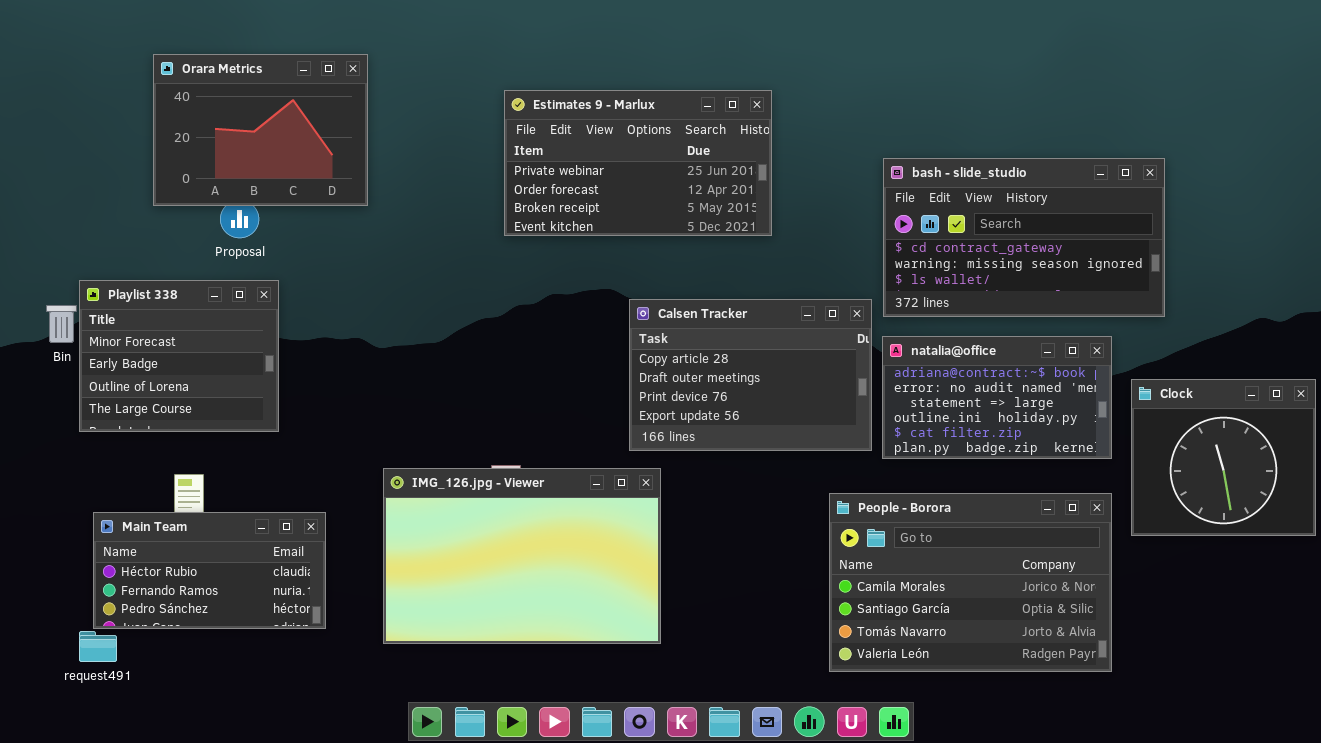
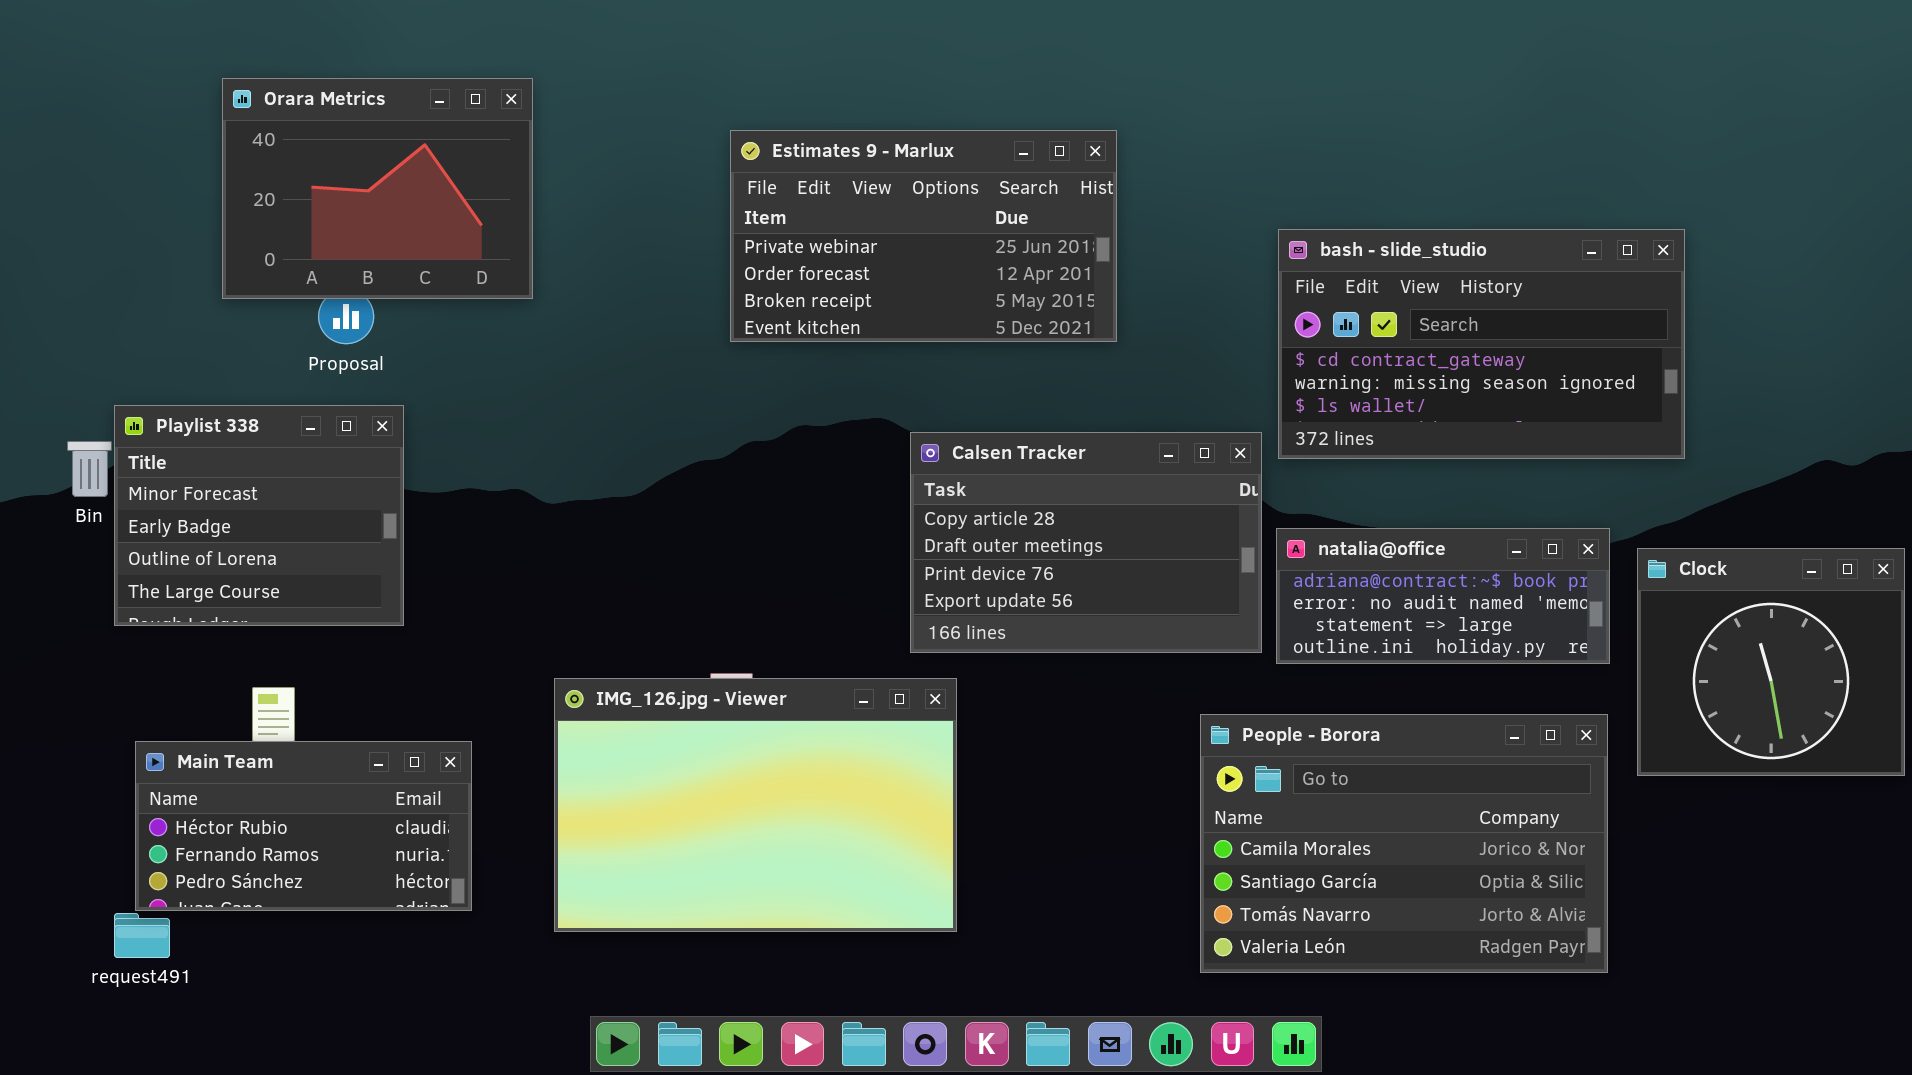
natalia@office: [882,336,1112,459] -> [1276,528,1610,664], resized

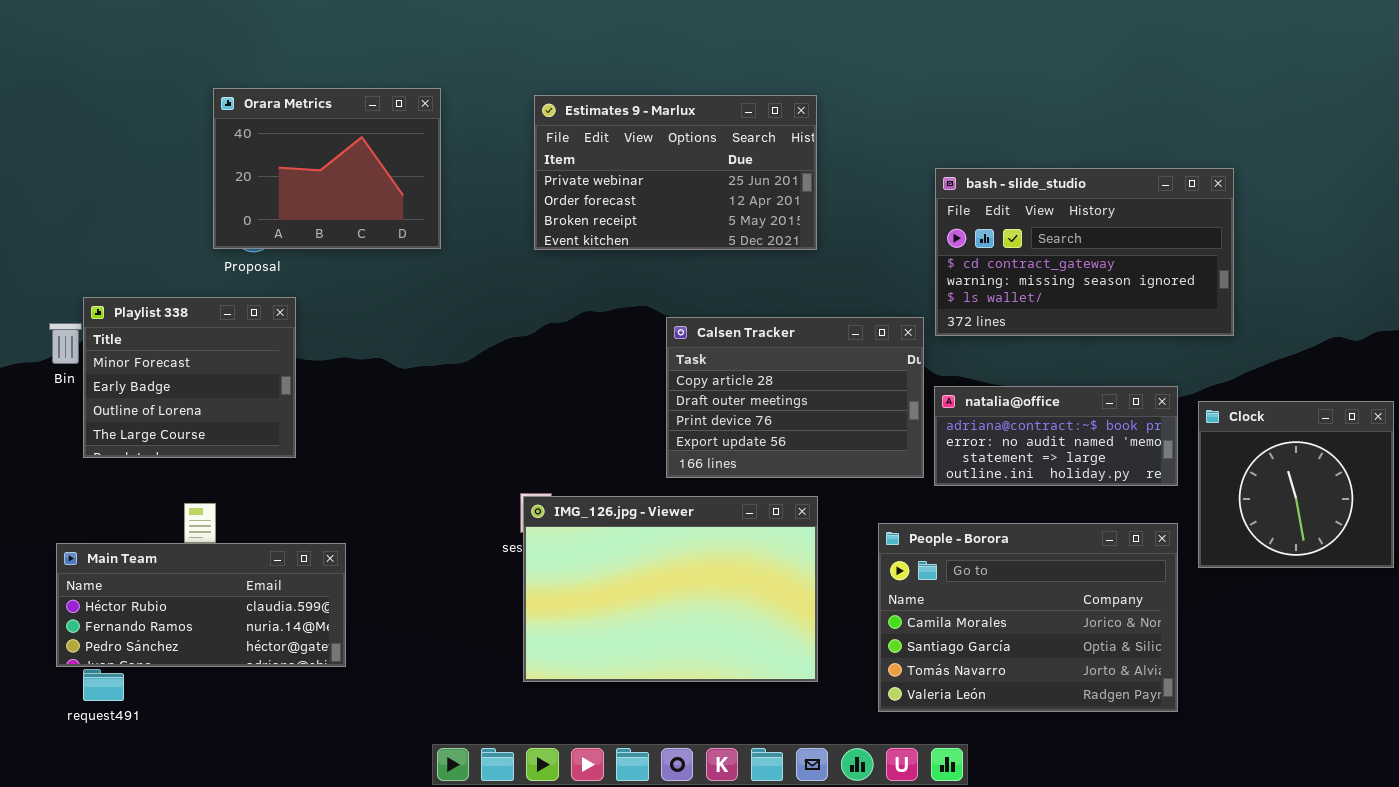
Orara Metrics: [222,78,533,299] -> [213,88,441,249], moved
IMG_126.jpg - Viewer: [554,678,957,932] -> [523,496,818,682], moved
Main Team: [135,741,472,911] -> [56,543,346,667], resized

